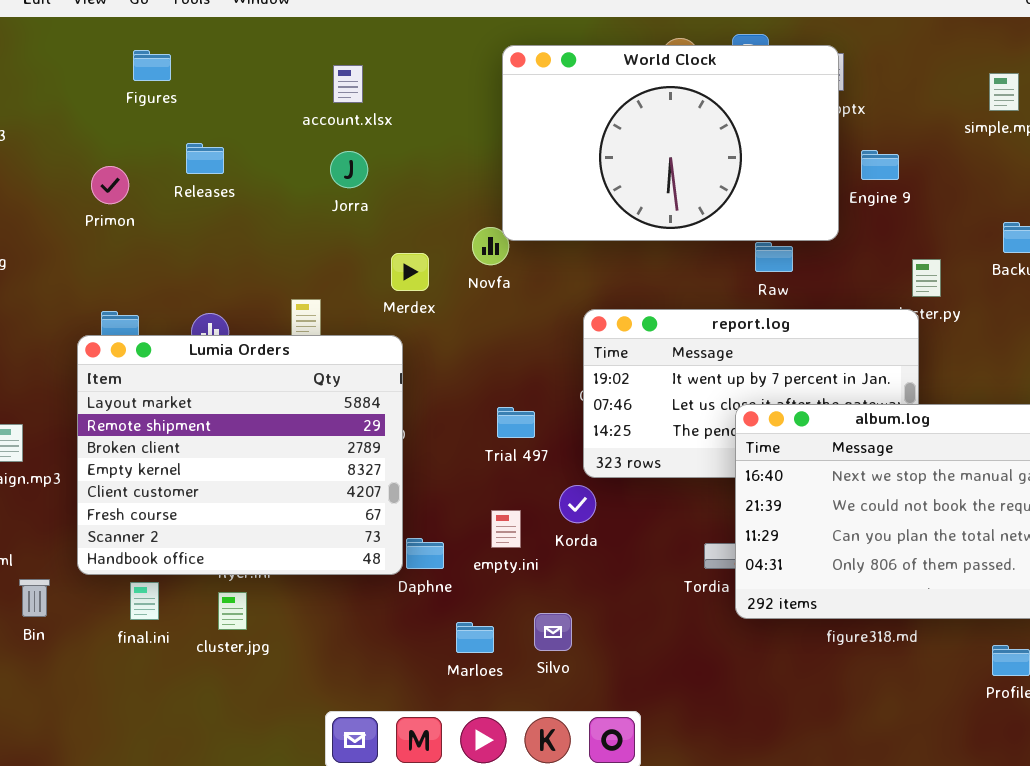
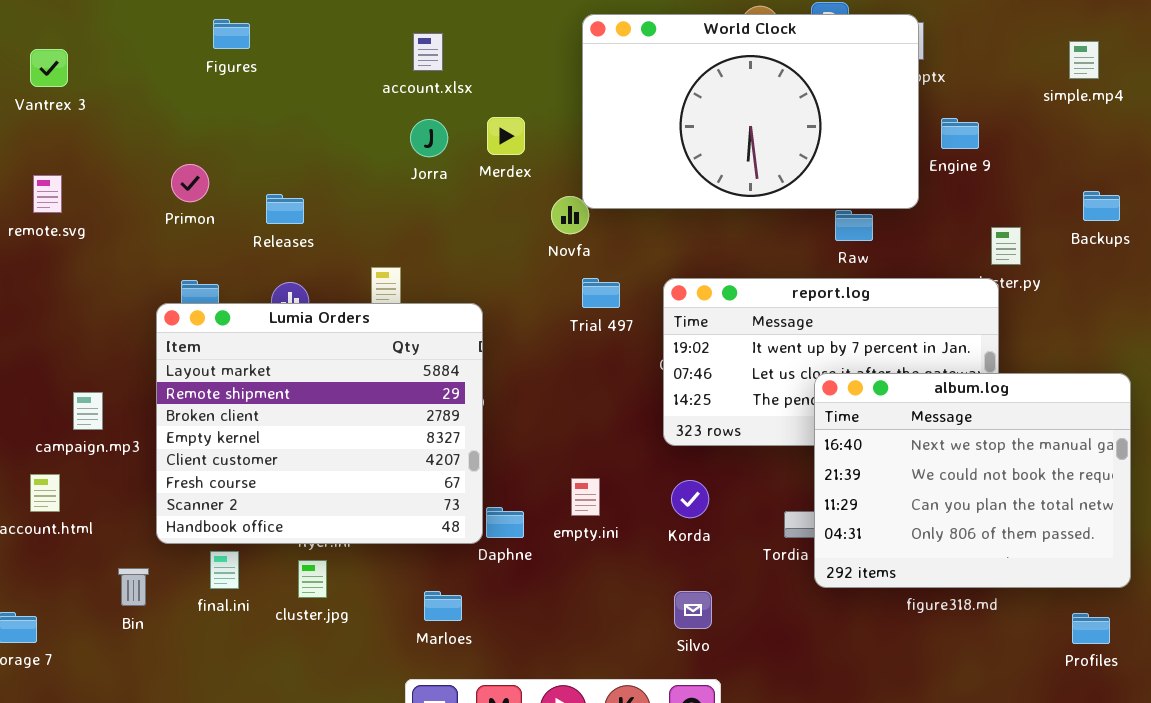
Releases: [186,143,224,174] -> [266,194,304,224], moved
Primon: [91,166,129,204] -> [171,164,209,202], moved
Merdex: [391,253,429,291] -> [487,117,525,155], moved
Trial 497: [497,407,535,438] -> [582,278,620,308], moved
Korda: [559,485,596,523] -> [671,480,709,518], moved
Bin: [19,579,50,617] -> [118,568,149,606], moved
Silvo: [534,613,572,651] -> [674,591,712,629], moved
Marloes: [456,622,494,653] -> [424,591,462,621], moved

